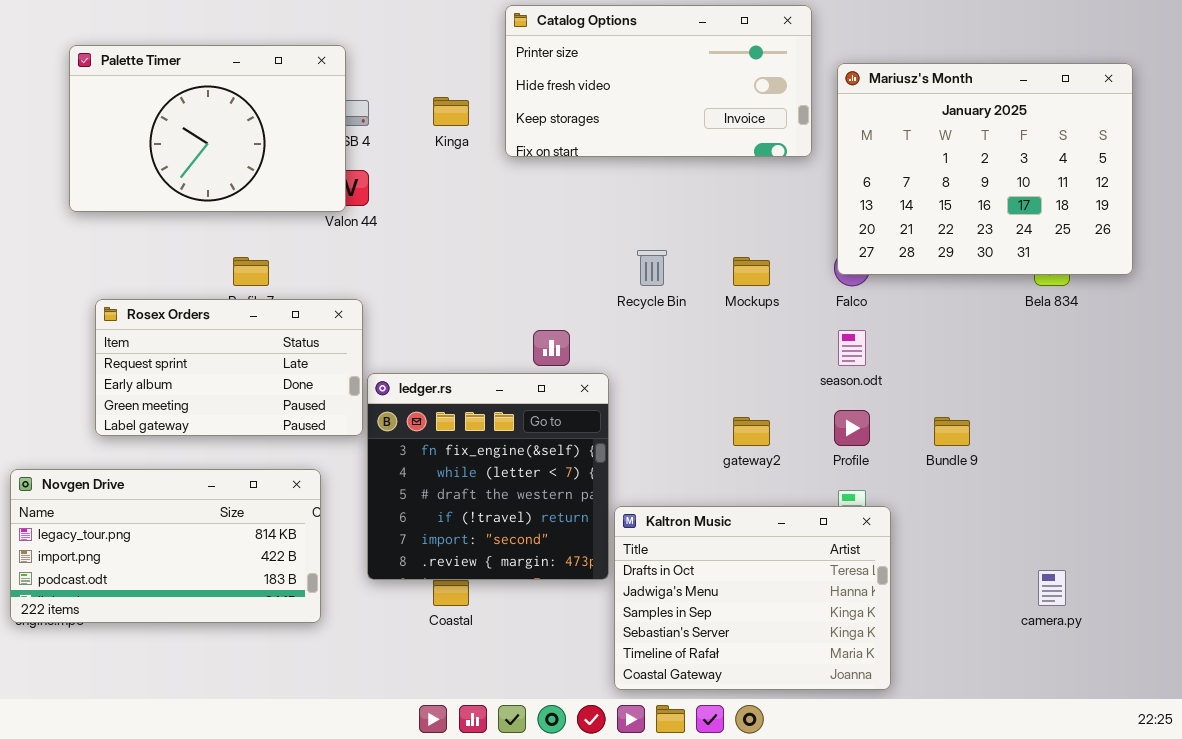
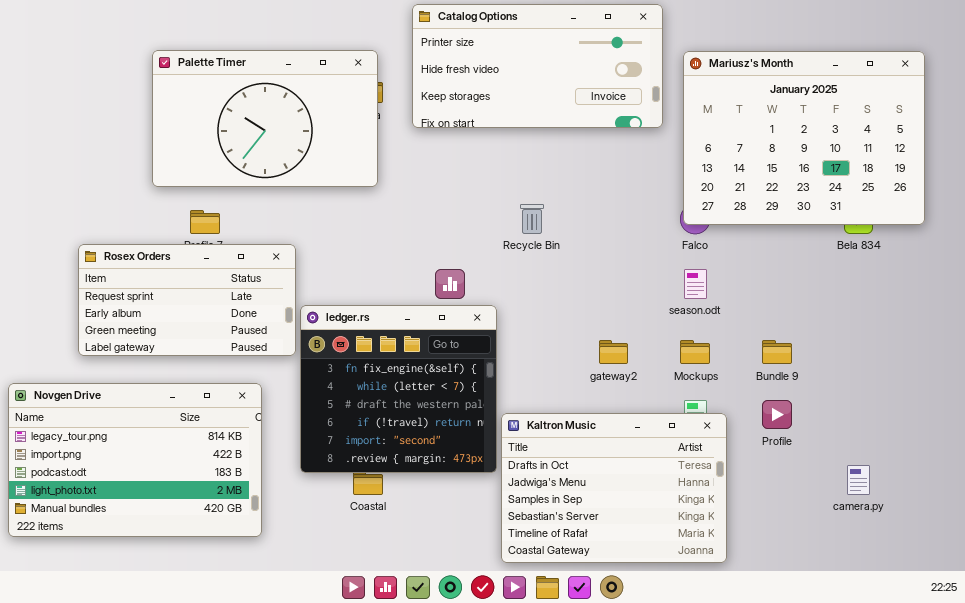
Palette Timer: [69,45,346,212] -> [152,50,378,187], moved
Mockups: [733,257,770,286] -> [680,340,710,364], moved
Profile: [834,410,870,446] -> [762,400,792,429], moved
Novgen Drive: [10,469,321,623] -> [8,383,262,537], resized

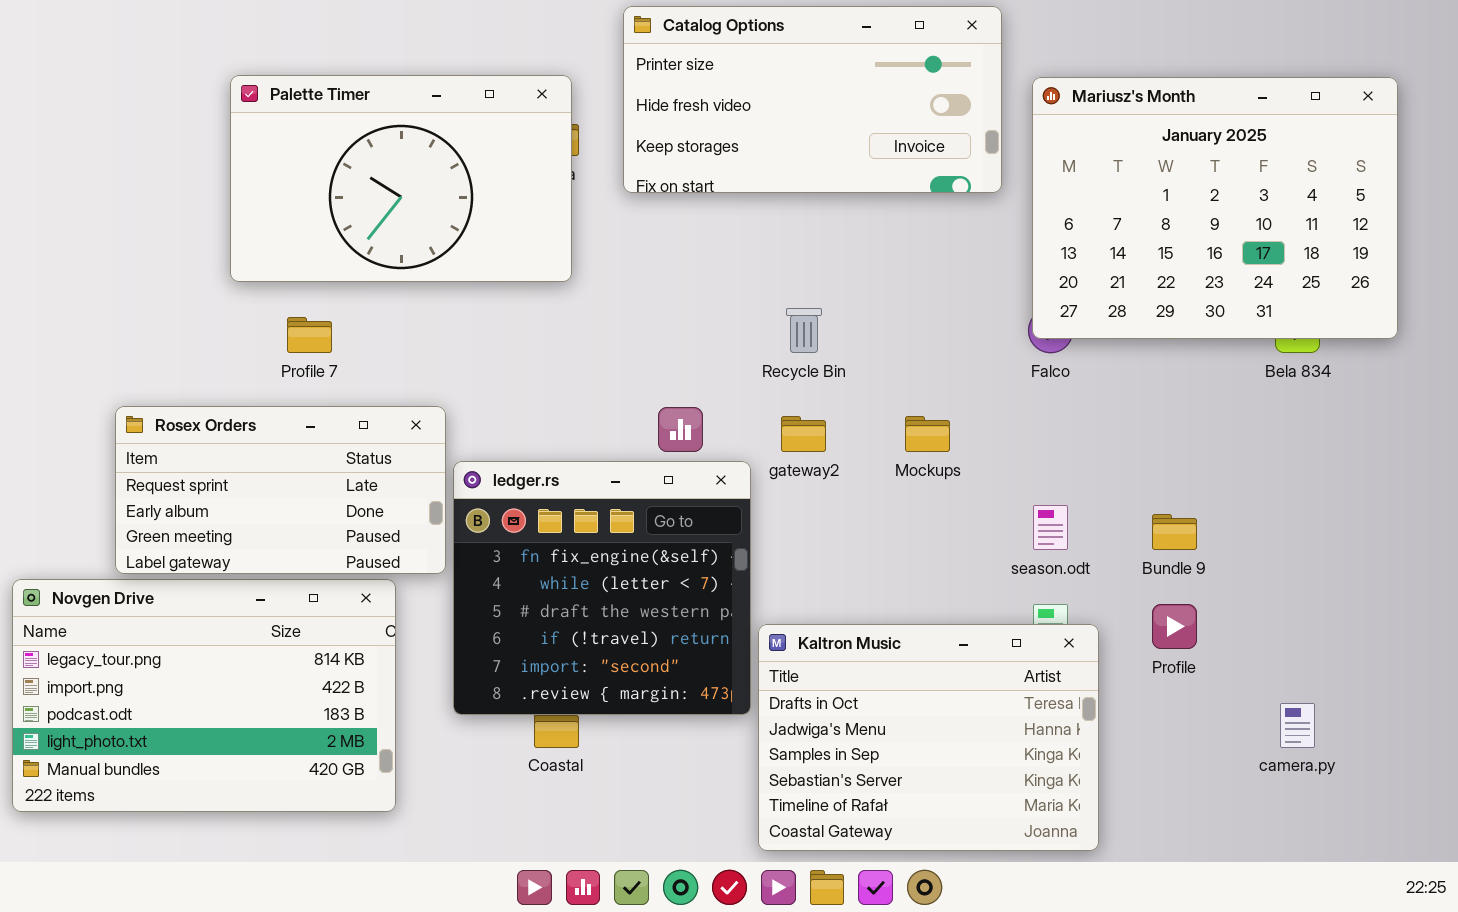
Rosex Orders: [78,244,296,356] -> [115,406,446,574], moved
season.odt: [684,269,707,299] -> [1033,505,1068,550], moved
gateway2: [599,340,628,364] -> [781,416,826,452], moved
Mockups: [680,340,710,364] -> [905,416,950,452], moved

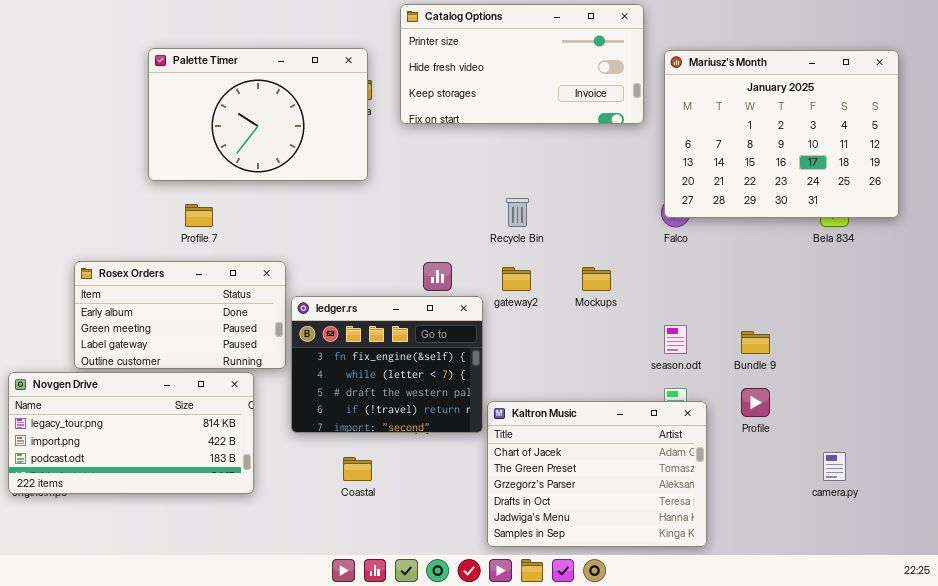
Rosex Orders: [115,406,446,574] -> [74,261,286,369], scrolled down 1 row
ledger.rs: [453,461,751,715] -> [291,296,483,433], resized
Novgen Drive: [12,579,396,812] -> [8,372,254,494], resized
Kaltron Music: [758,624,1099,851] -> [487,401,707,547], scrolled up 3 rows

